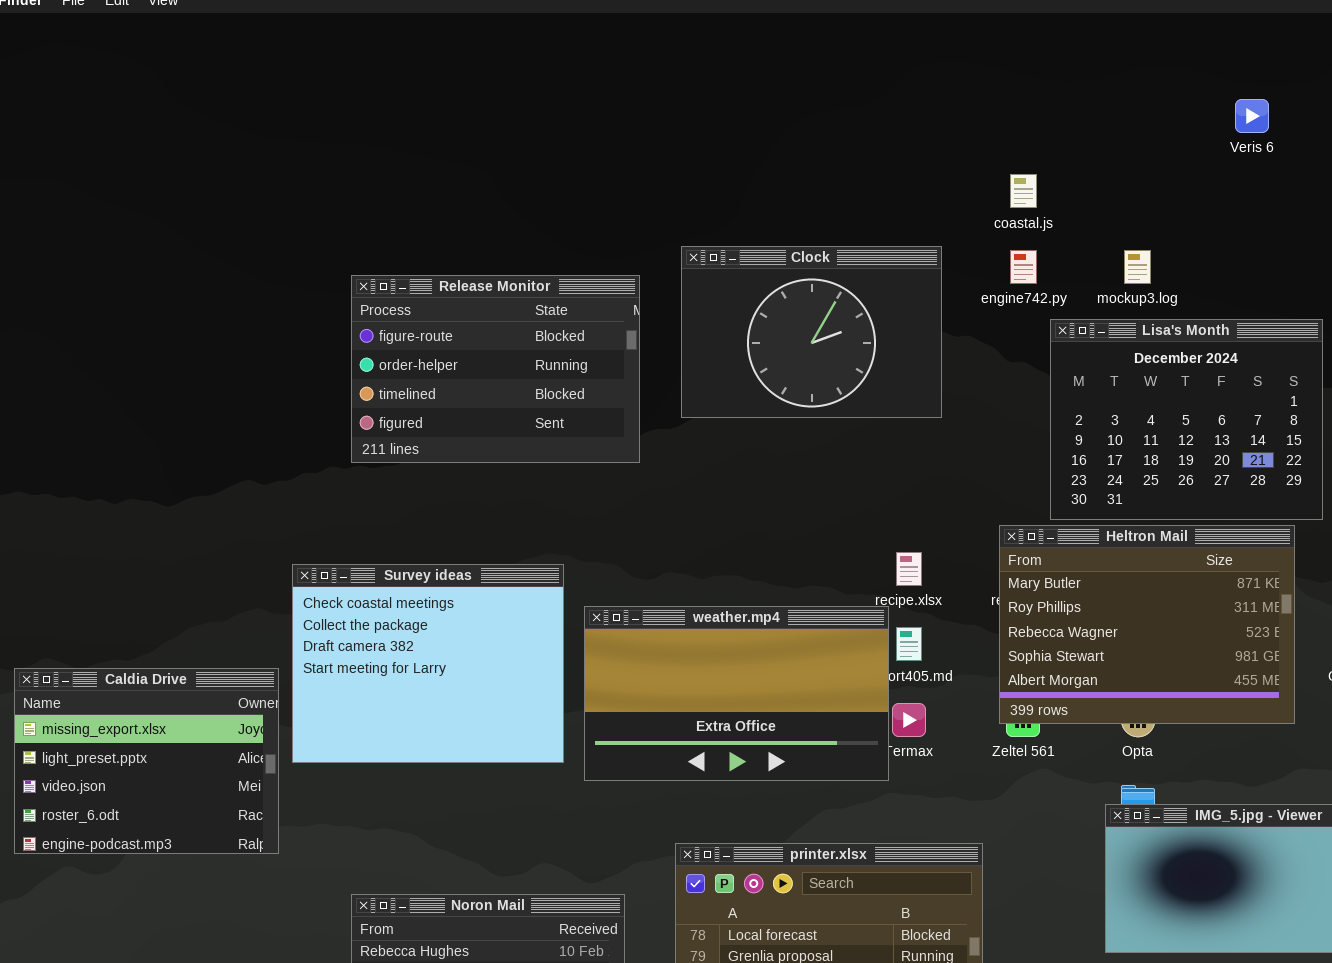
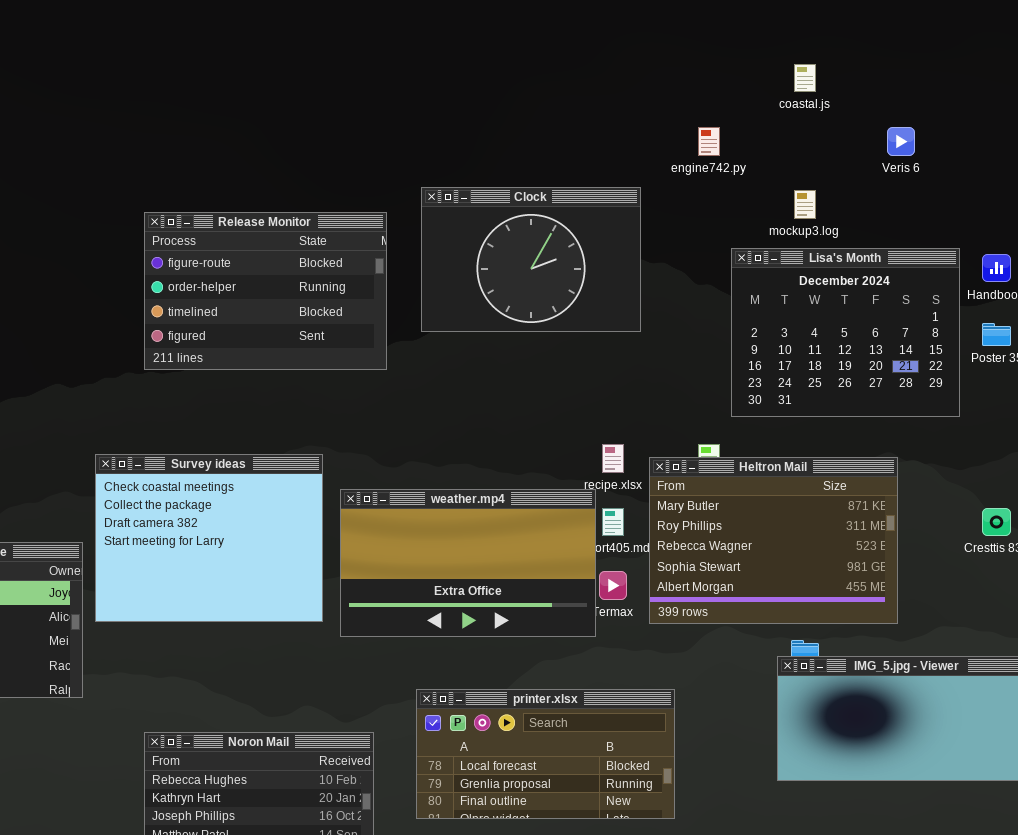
Veris 6: [1235,99,1269,133] -> [887,127,915,156], moved
coastal.js: [1010,174,1037,208] -> [794,64,816,92], moved
engine742.py: [1010,250,1037,284] -> [698,127,720,156], moved
Heltron Mail: [999,525,1295,724] -> [649,457,898,624], moved

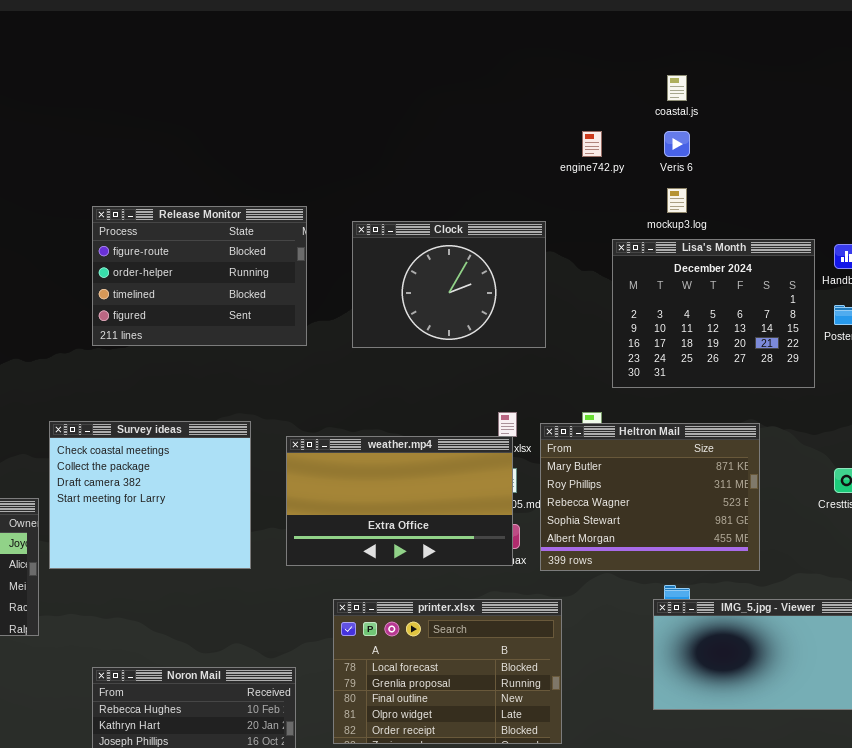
Veris 6: [887,127,915,156] -> [664,131,690,157], moved
Clock: [421,187,641,332] -> [352,221,546,348], moved
weather.mp4: [340,489,596,637] -> [286,436,513,566], moved
printer.xlsx: [416,689,675,819] -> [333,599,562,744], resized

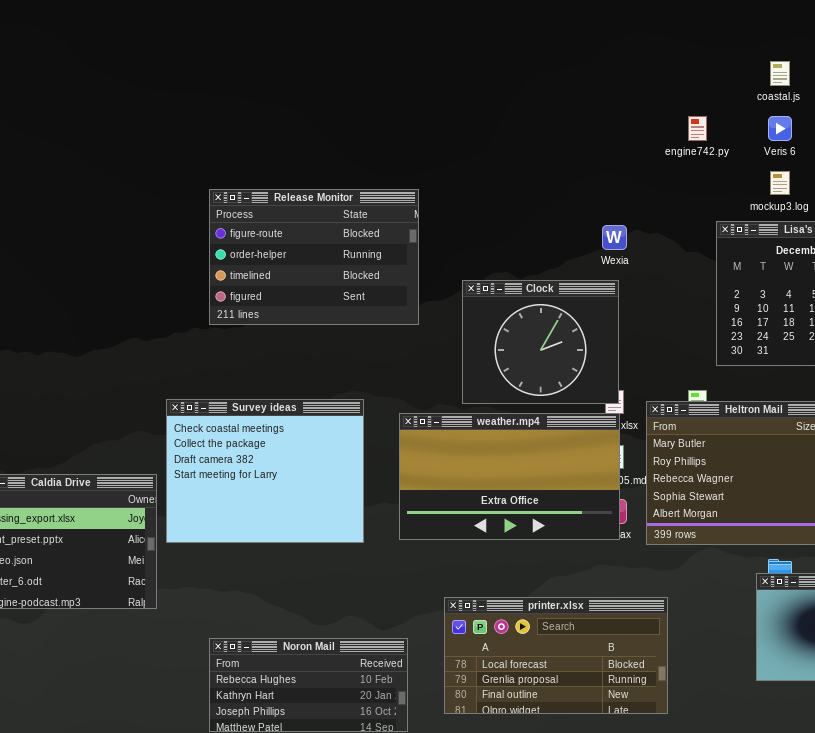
Clock: [352,221,546,348] -> [462,280,619,404], moved, resized
printer.xlsx: [333,599,562,744] -> [444,597,668,714], resized

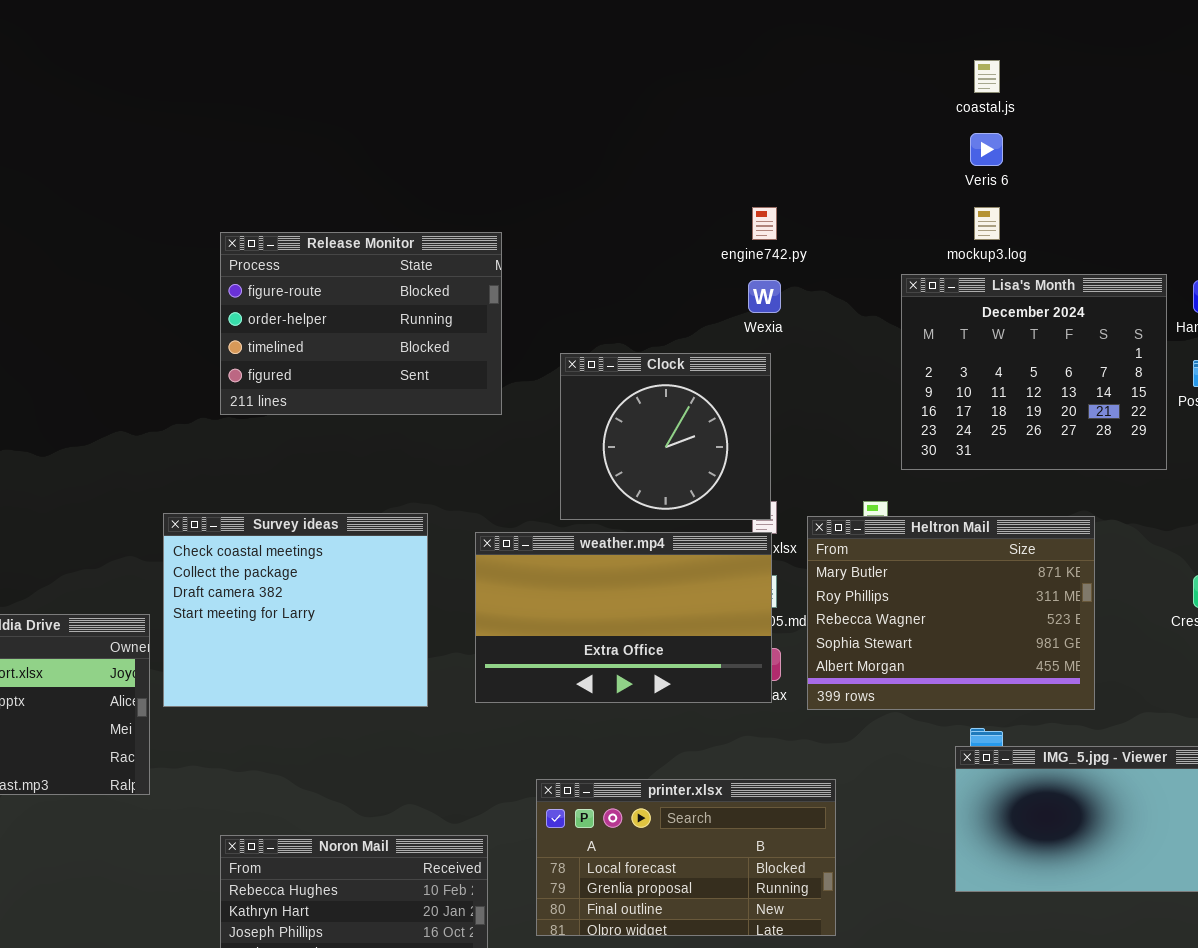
engine742.py: [688,116,707,141] -> [752,207,777,240], moved

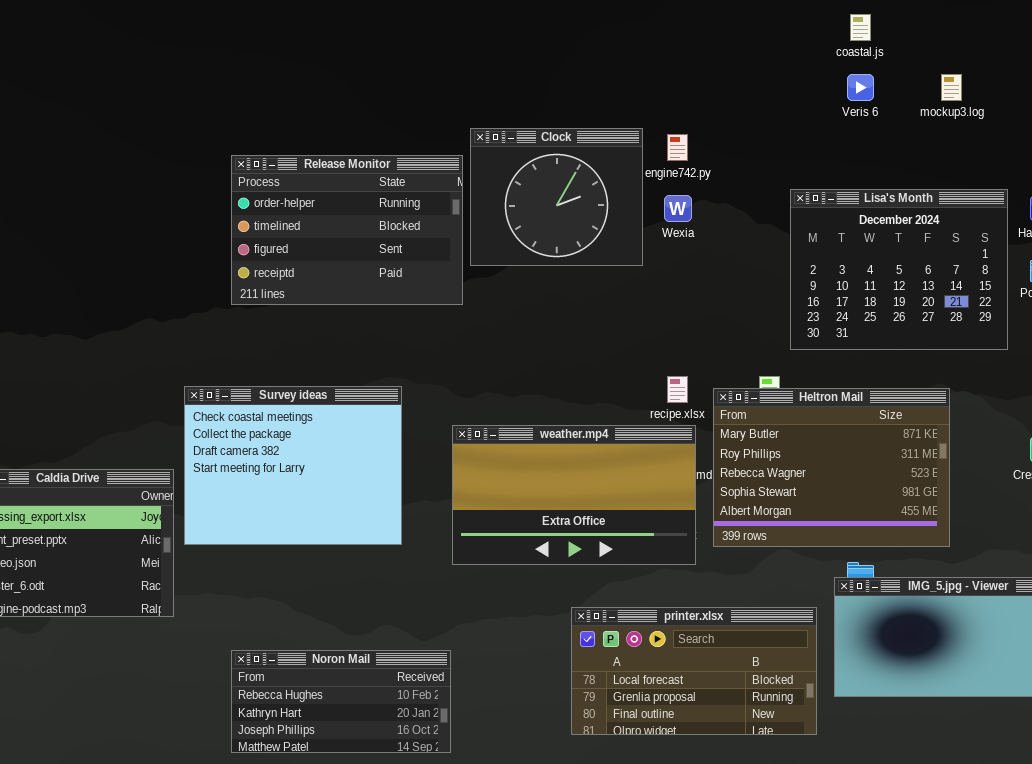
mockup3.log: [974,207,1000,240] -> [941,74,962,101], moved
Release Monitor: [220,232,502,415] -> [231,155,463,305], scrolled down 1 row
Clock: [560,353,771,520] -> [470,128,643,266], moved
weather.mp4: [475,532,772,703] -> [452,425,696,565], moved
printer.xlsx: [536,779,836,936] -> [571,607,817,735], moved

